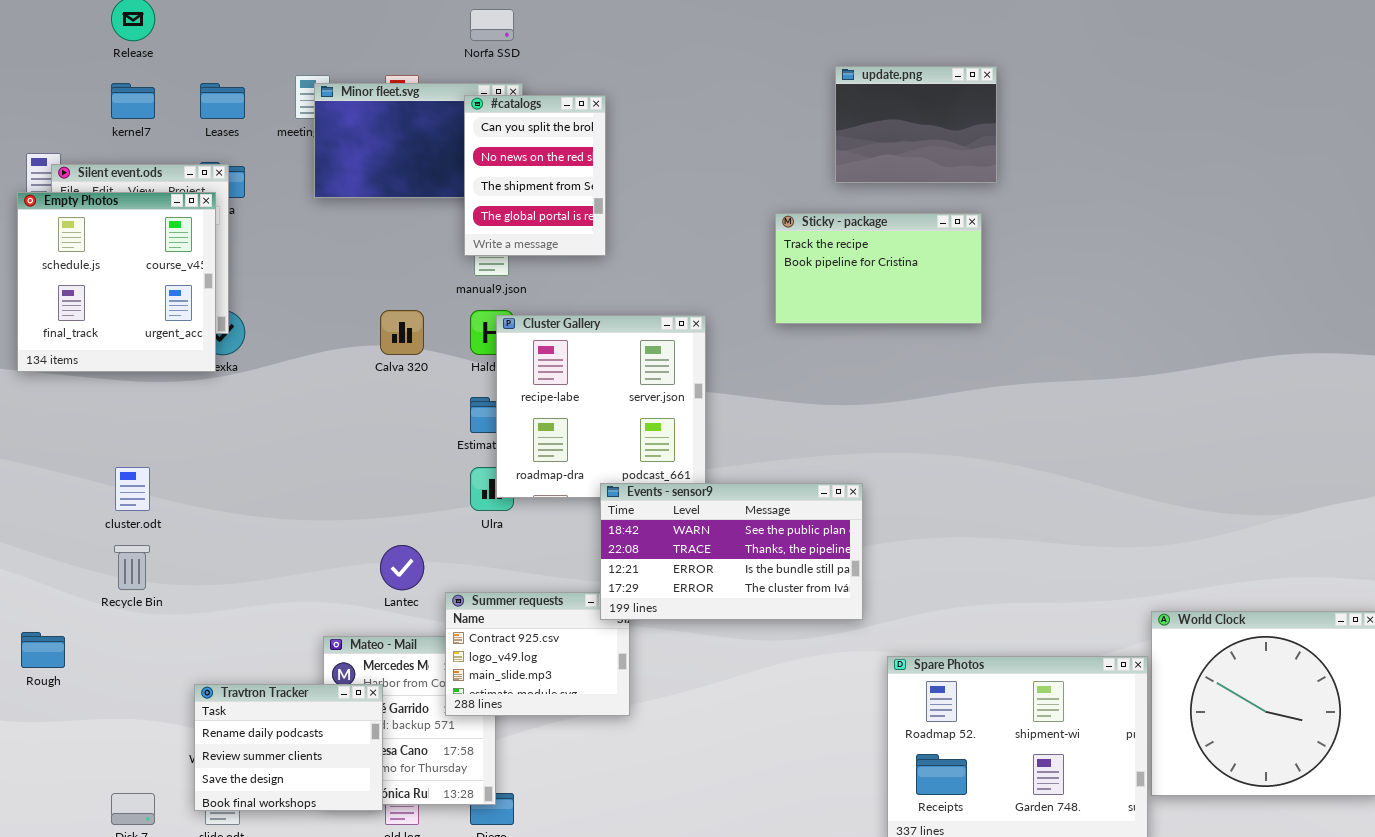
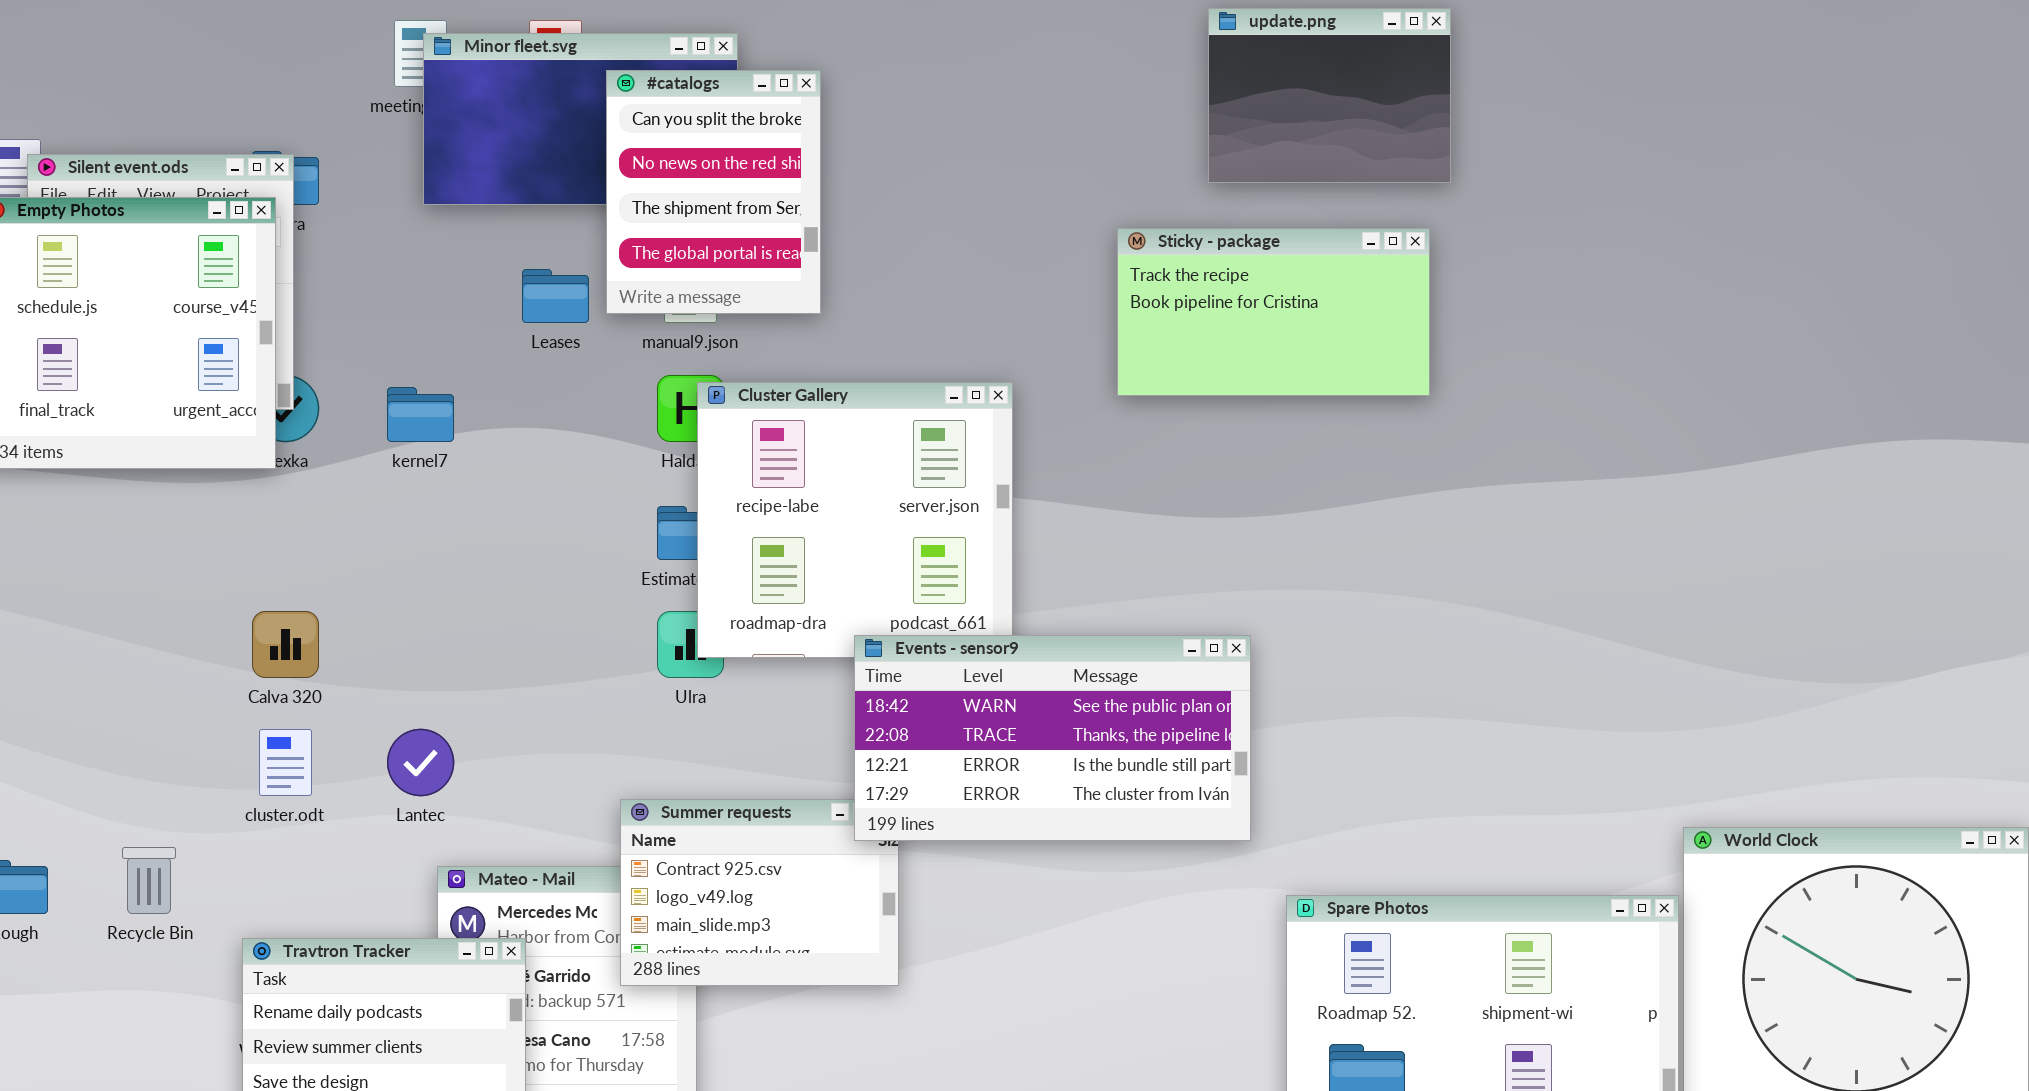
kernel7: [111,83,155,119] -> [387,387,454,442], moved
Leases: [200,83,245,119] -> [522,269,589,323], moved
#catalogs: [464,95,606,256] -> [606,70,821,314], moved
Calva 320: [380,310,424,355] -> [252,611,319,678], moved
cluster.odt: [115,467,150,511] -> [259,729,312,796], moved
Recycle Bin: [114,545,150,590] -> [122,847,176,914], moved
Lantec: [380,545,424,590] -> [387,729,454,796], moved

